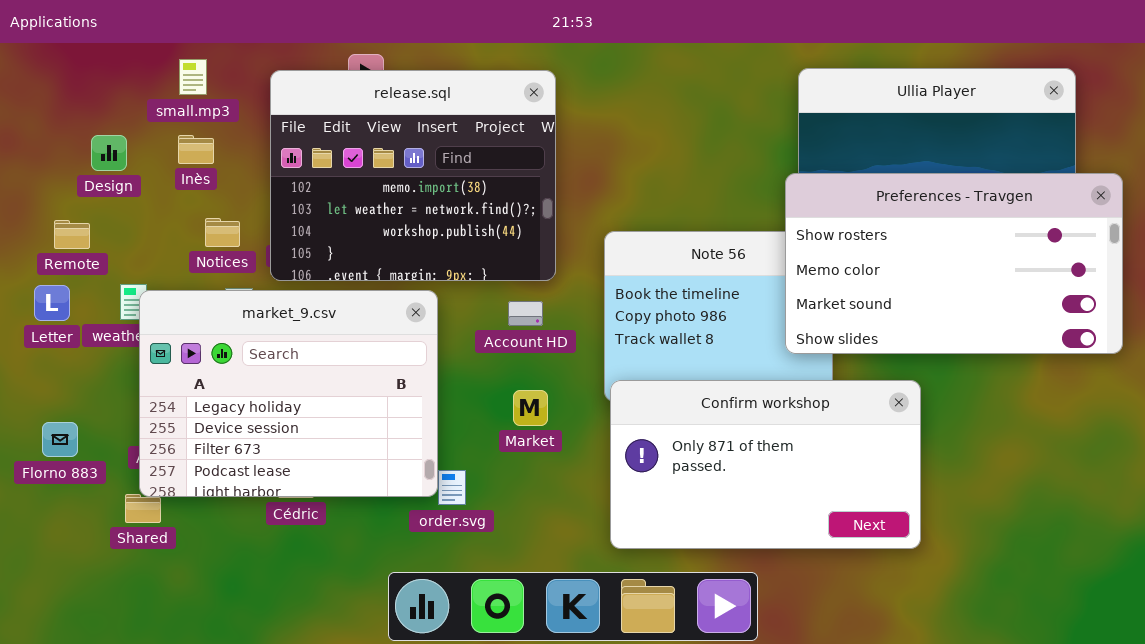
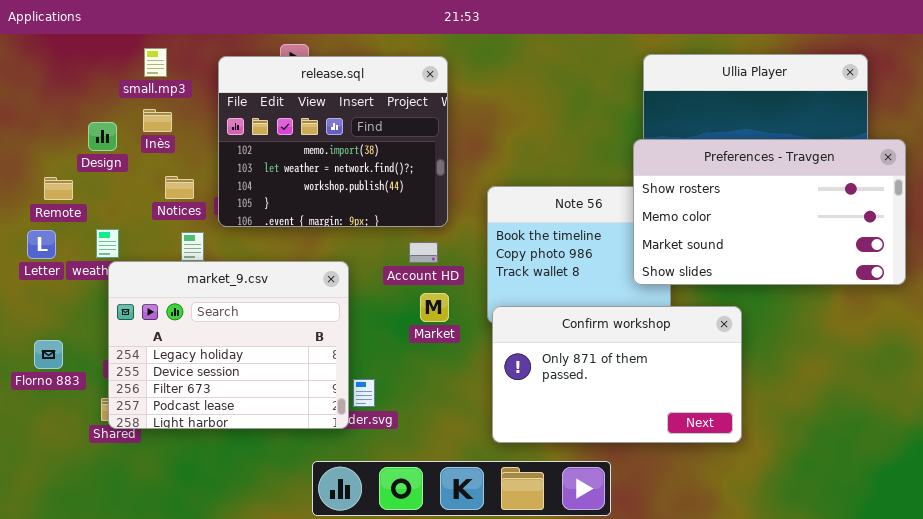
Design: [91,135,127,171] -> [88,122,117,151], moved
market_9.csv: [139,290,438,497] -> [108,261,349,429], moved
Market: [513,390,548,426] -> [420,293,449,322], moved

